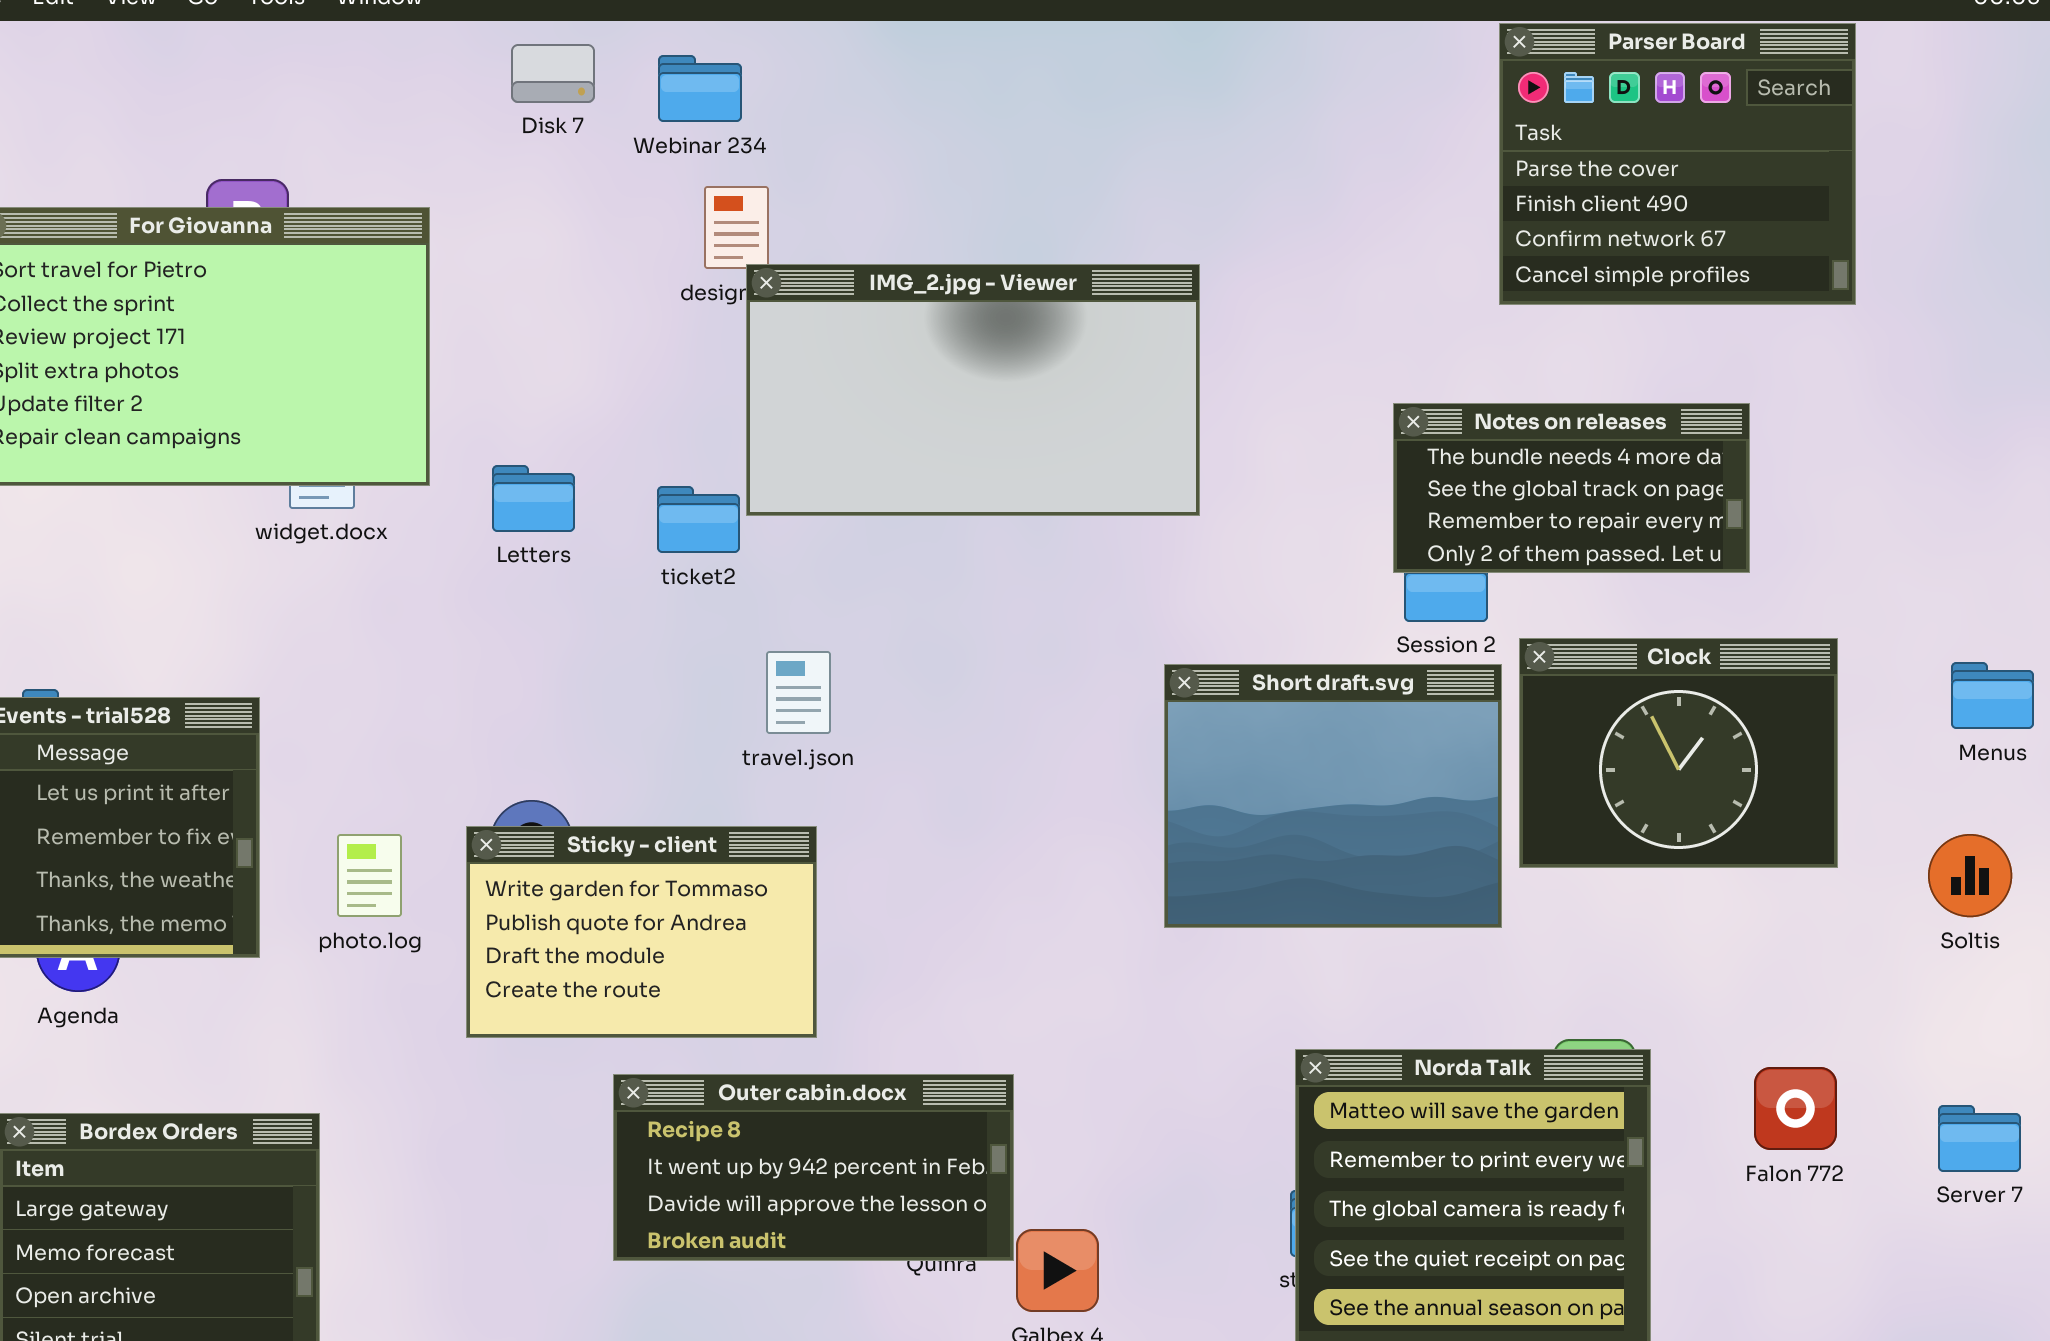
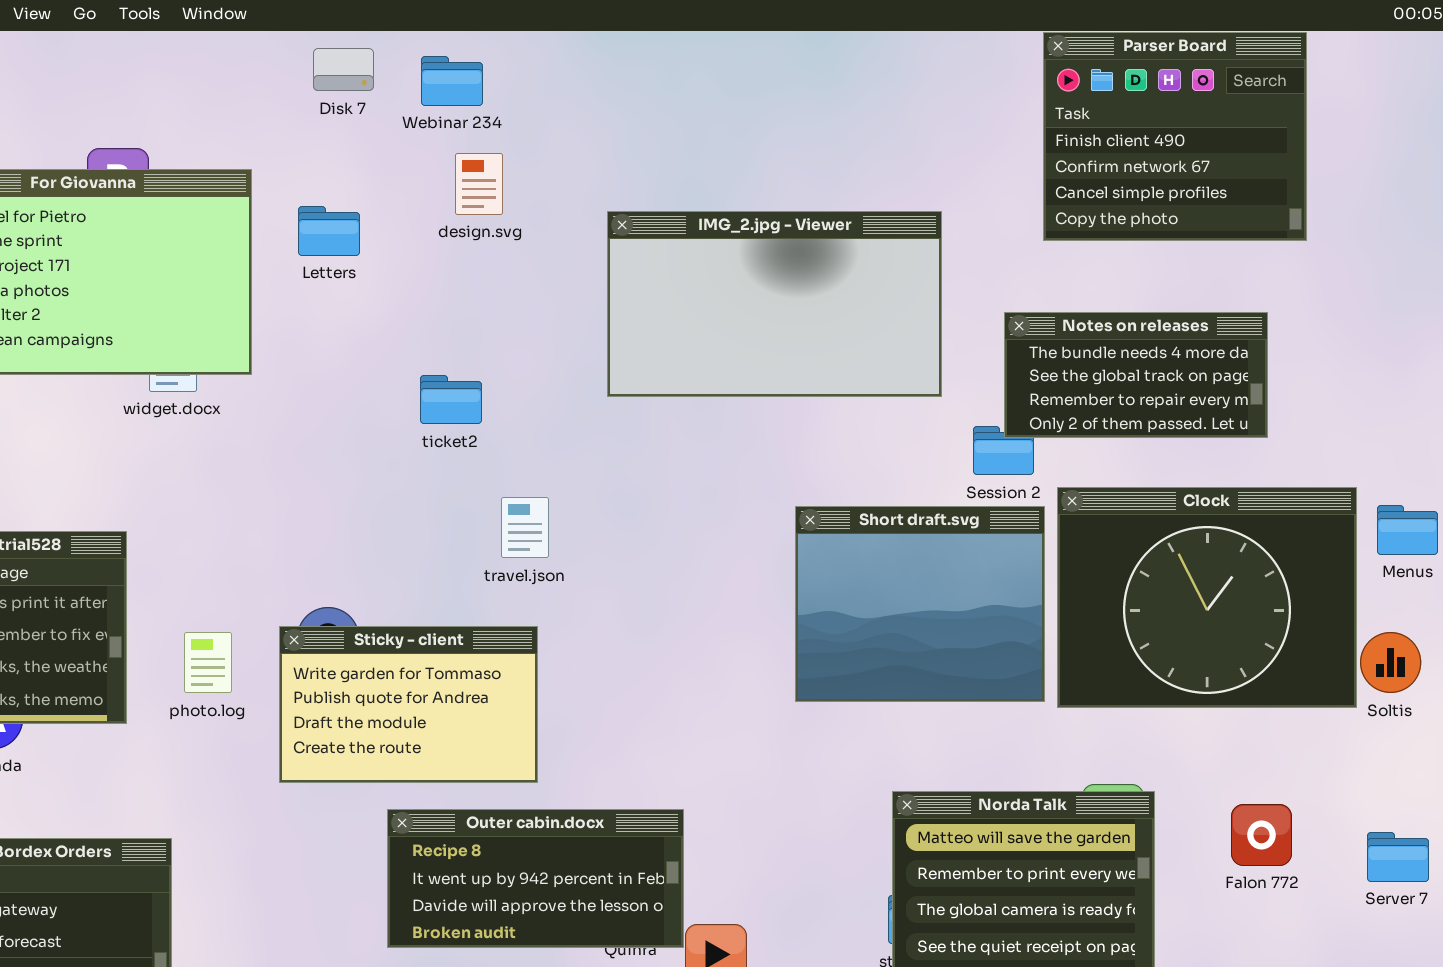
Parser Board: [1499,23,1856,305] -> [1043,32,1307,241], scrolled down 1 row
IMG_2.jpg - Viewer: [746,264,1200,516] -> [607,211,942,397], moved
Notes on releases: [1393,403,1750,573] -> [1004,312,1268,438], moved
Letters: [492,465,575,532] -> [298,206,360,256], moved
Clock: [1519,638,1838,868] -> [1057,487,1357,708], resized

